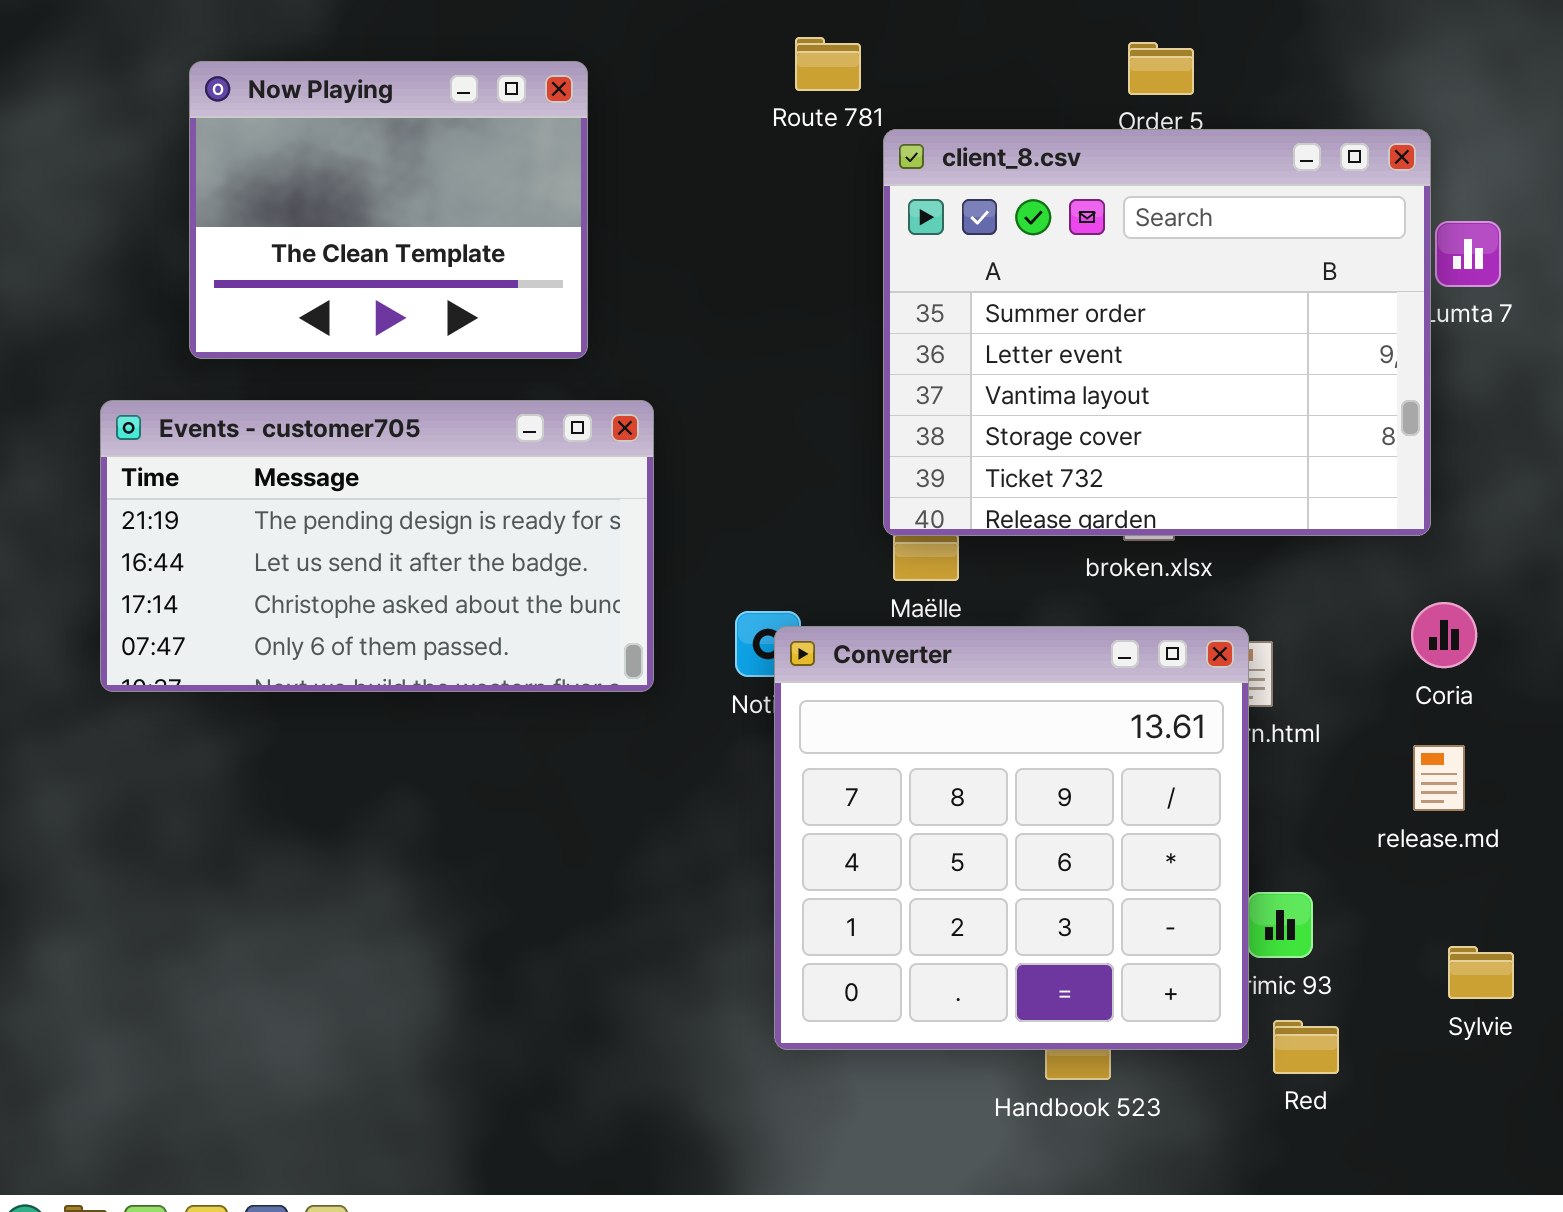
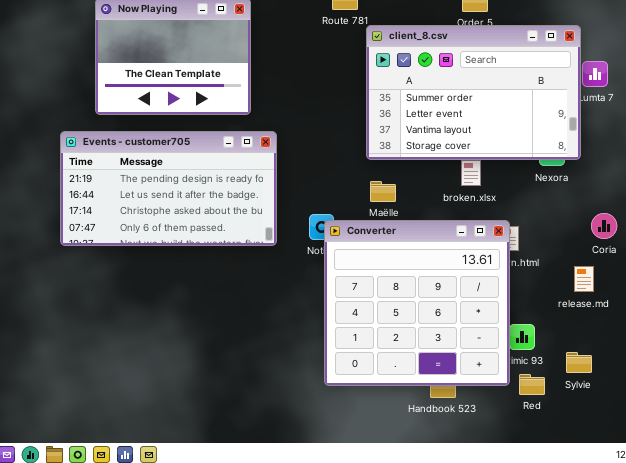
client_8.csv: [883,129,1431,536] -> [366,25,581,160], resized
Coria: [1411,602,1477,668] -> [591,213,617,239], moved
Sylvie: [1448,946,1514,999] -> [566,352,592,373], moved

